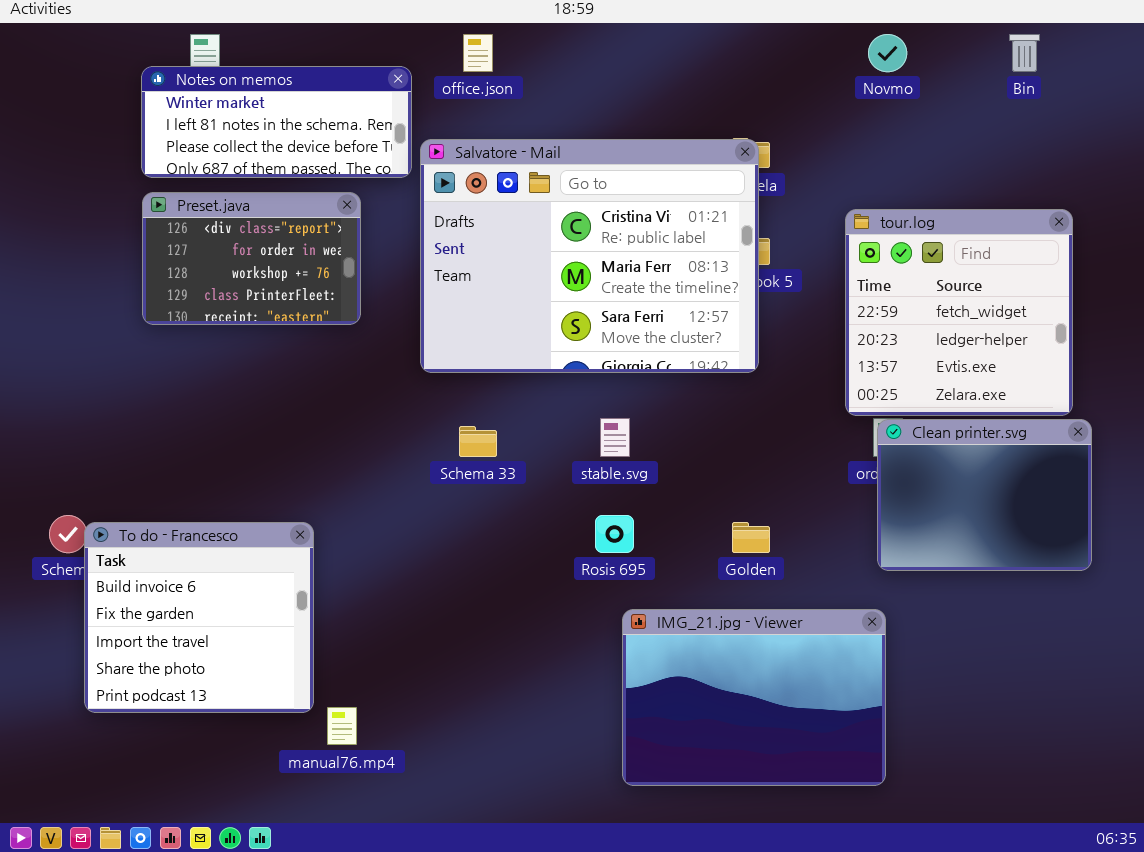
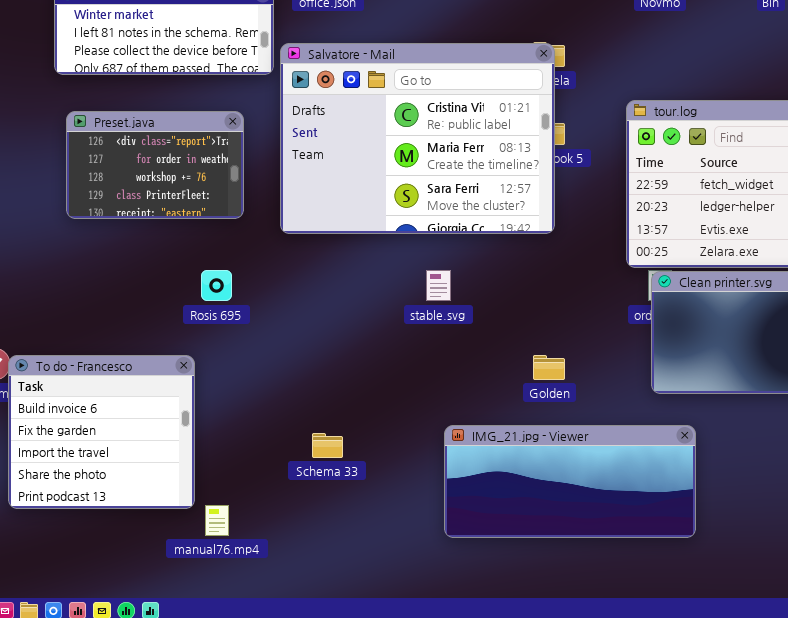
Preset.java: [142,192,361,325] -> [66,111,244,219], moved
Schema 33: [459,426,497,457] -> [312,433,343,458], moved
Rosis 695: [595,515,634,553] -> [201,270,232,301], moved
IMG_21.jpg - Viewer: [622,609,886,786] -> [444,425,696,538], resized

